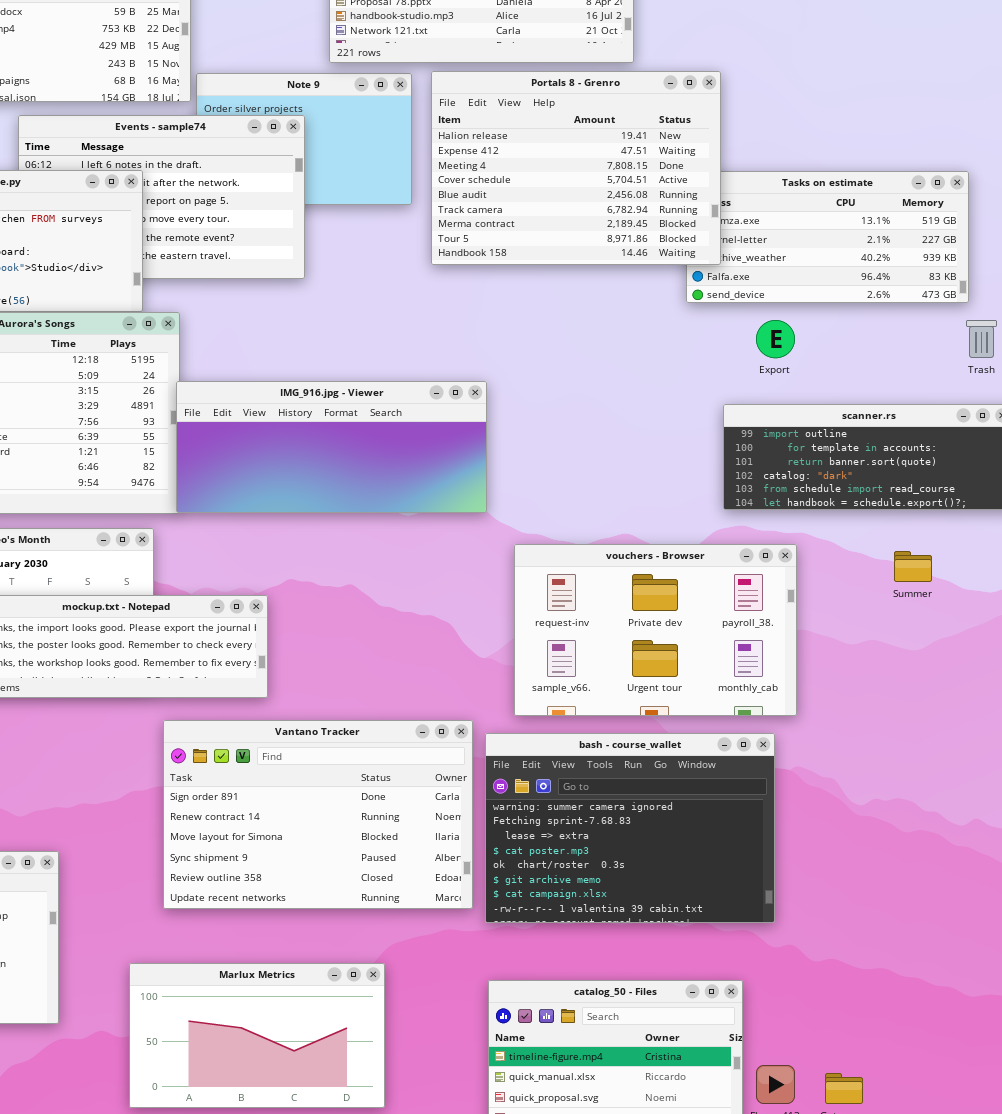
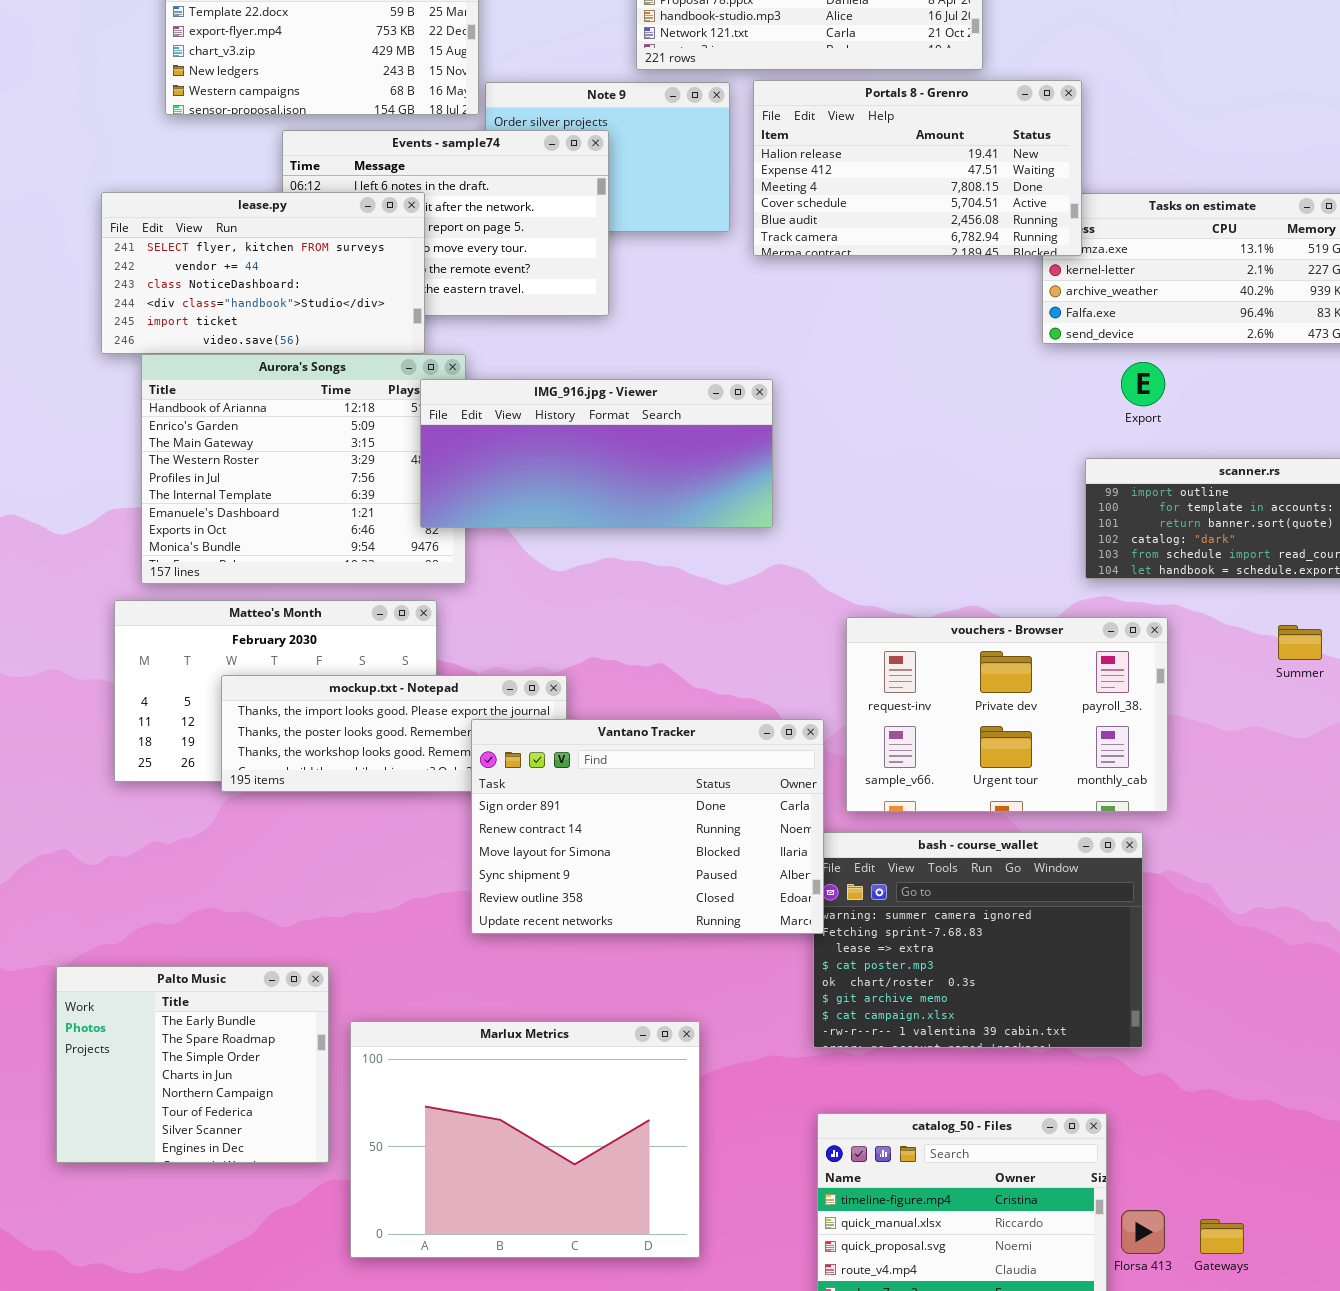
Portals 8 - Grenro: [431,71,721,265] -> [753,80,1082,256], resized
IMG_916.jpg - Viewer: [176,381,487,513] -> [420,379,773,528], moved
Vantano Tracker: [163,720,473,909] -> [471,719,824,934], moved
Marlux Metrics: [129,963,385,1108] -> [350,1021,700,1258], resized

